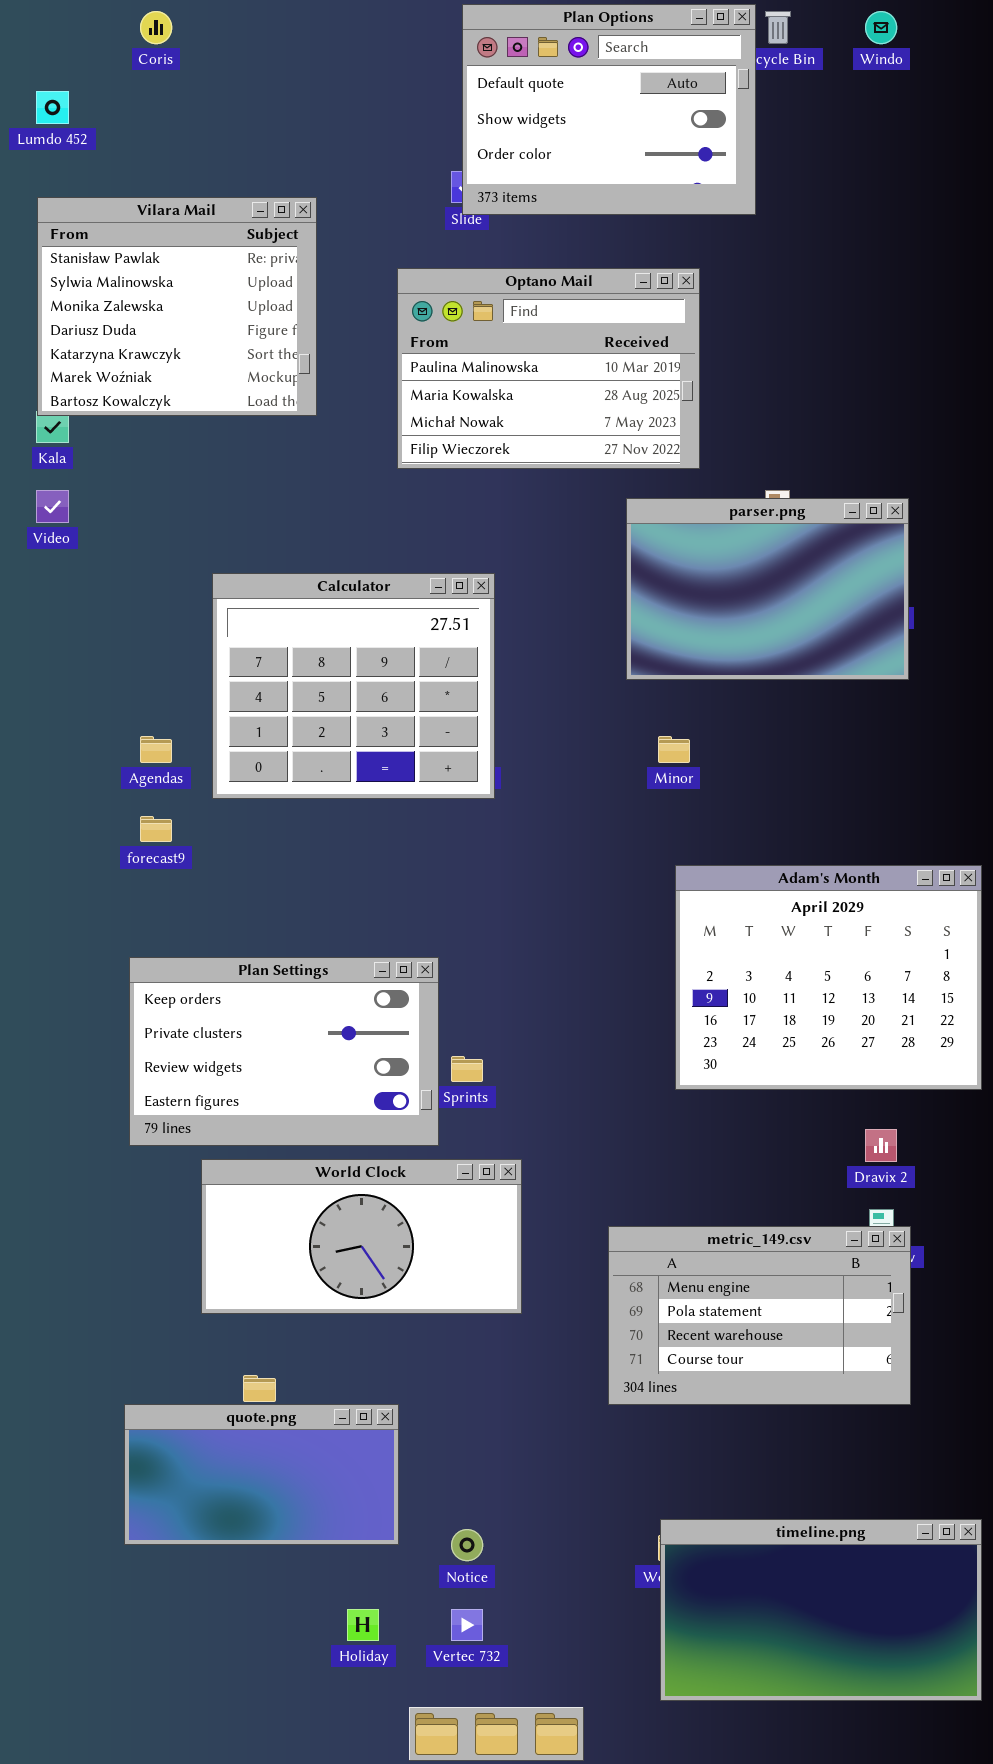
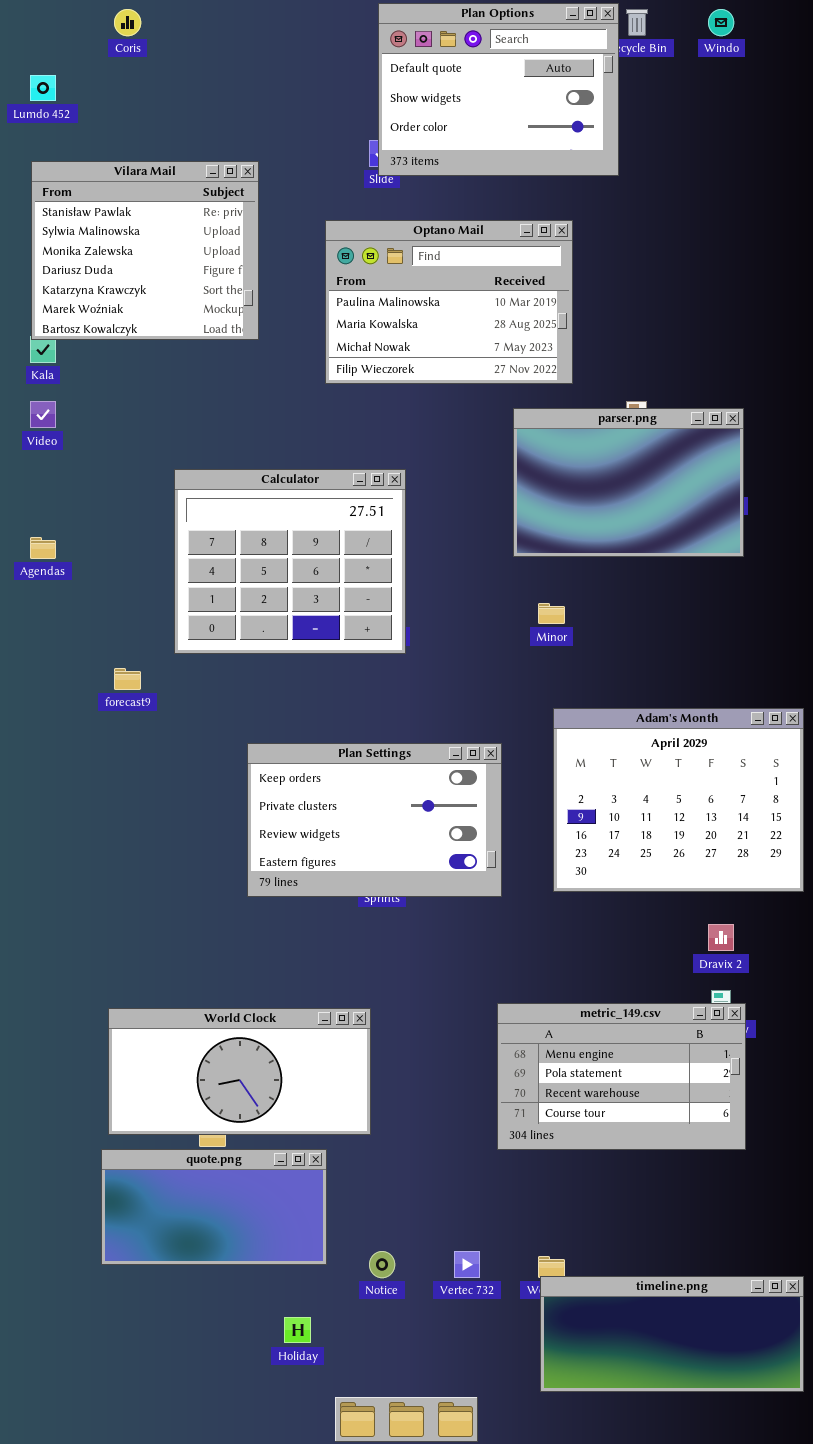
Agendas: [140,736,172,763] -> [30,537,56,559], moved
Plan Settings: [129,957,439,1146] -> [247,743,502,897], moved
World Clock: [201,1159,522,1314] -> [108,1008,371,1135], moved
timeline.png: [660,1519,982,1701] -> [540,1276,804,1392], resized
Vertec 732: [451,1609,483,1641] -> [454,1251,480,1278], moved

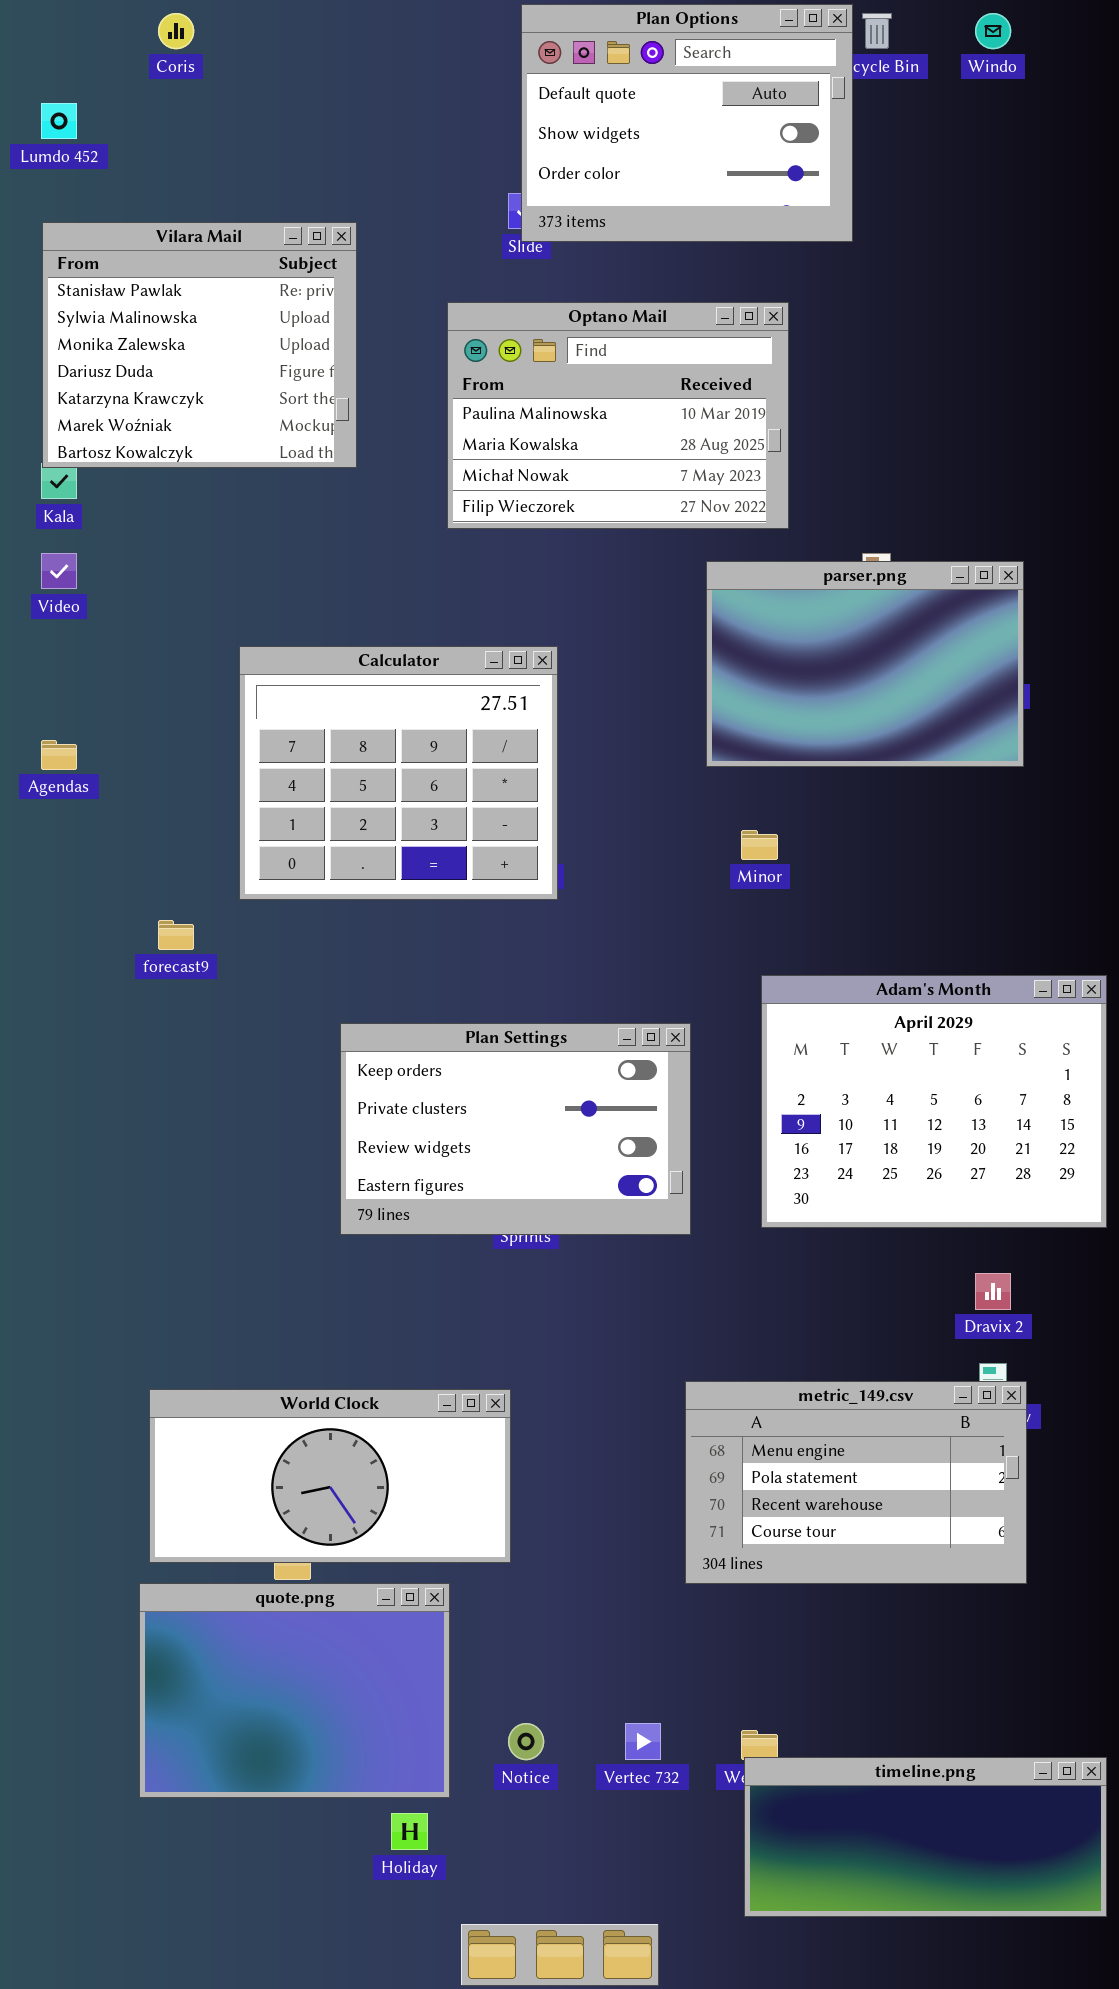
quote.png: [101,1149,327,1265] -> [139,1583,450,1798], resized

